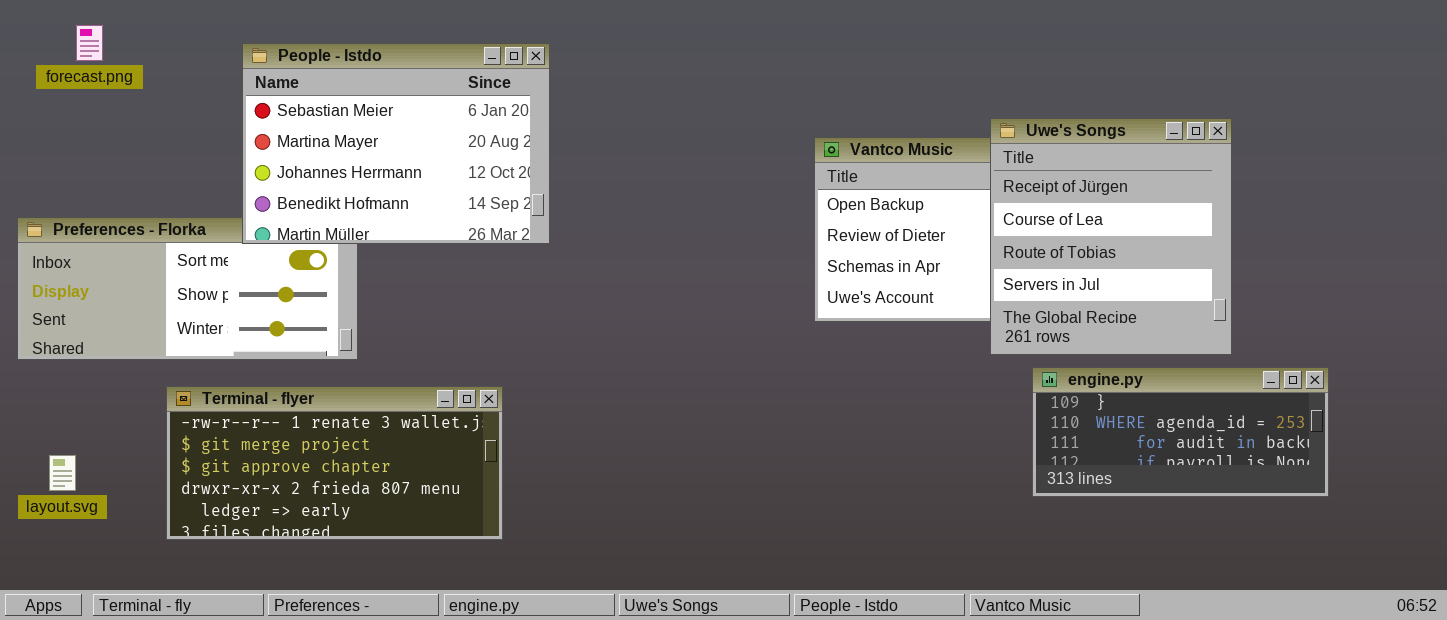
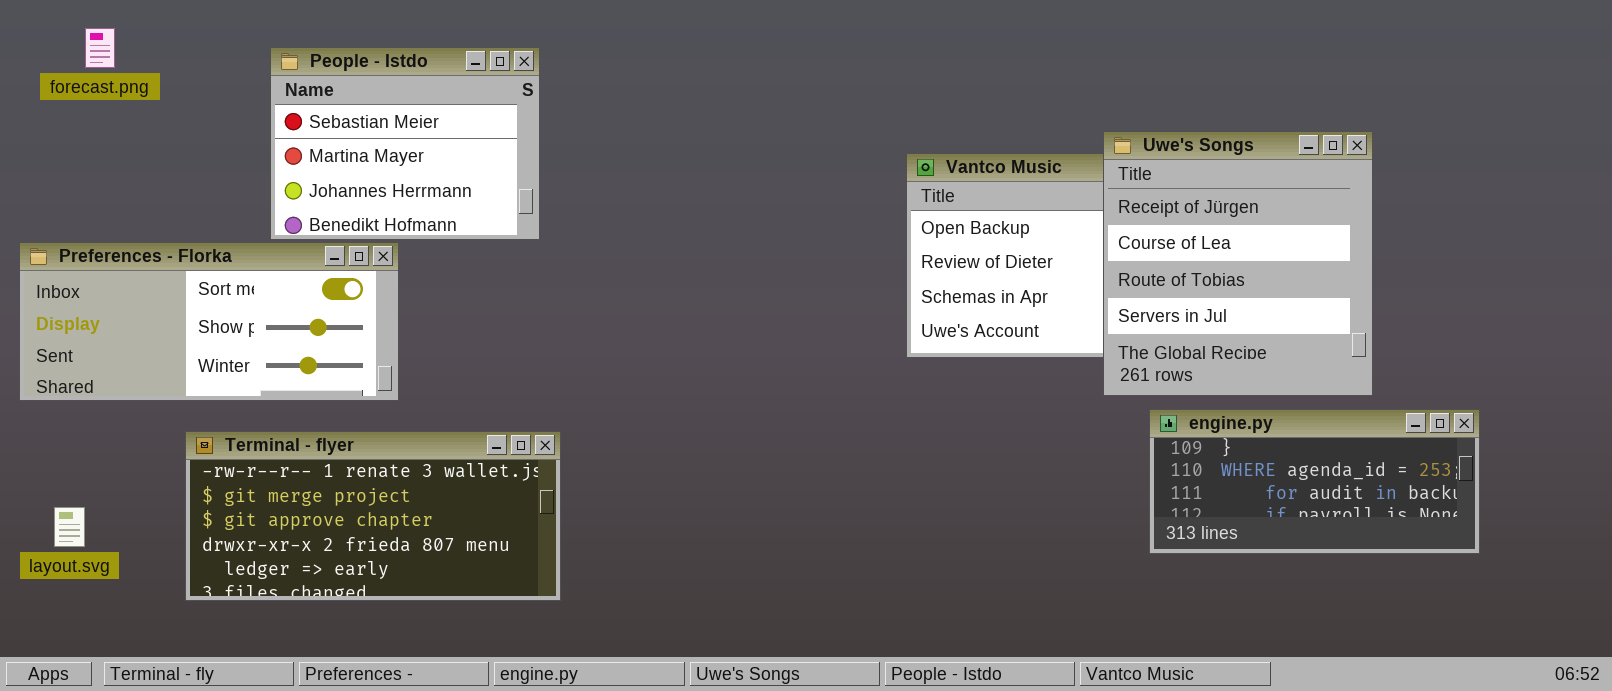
People - Istdo: [242,43,550,244] -> [270,47,540,240], resized

